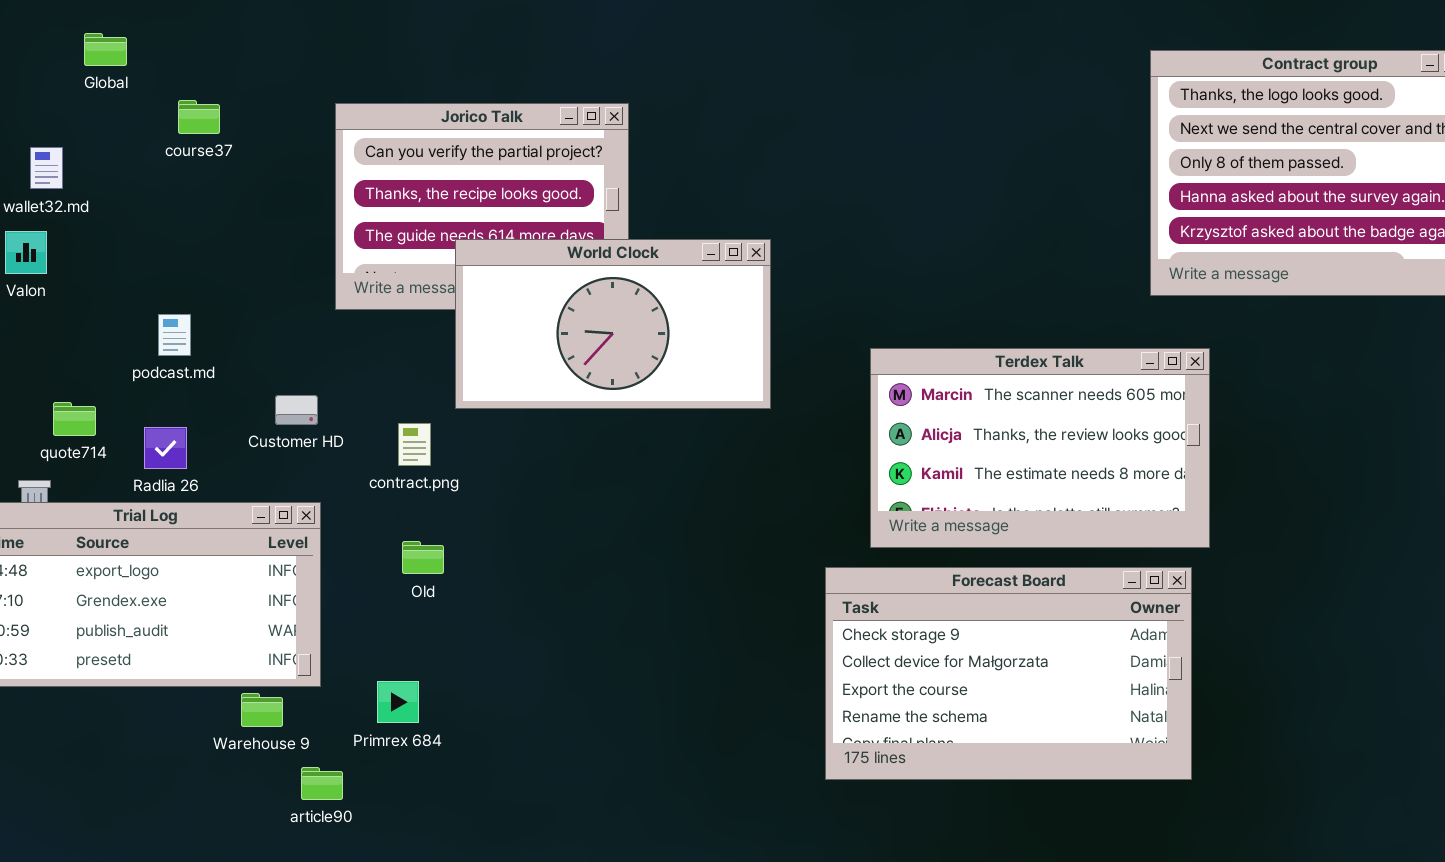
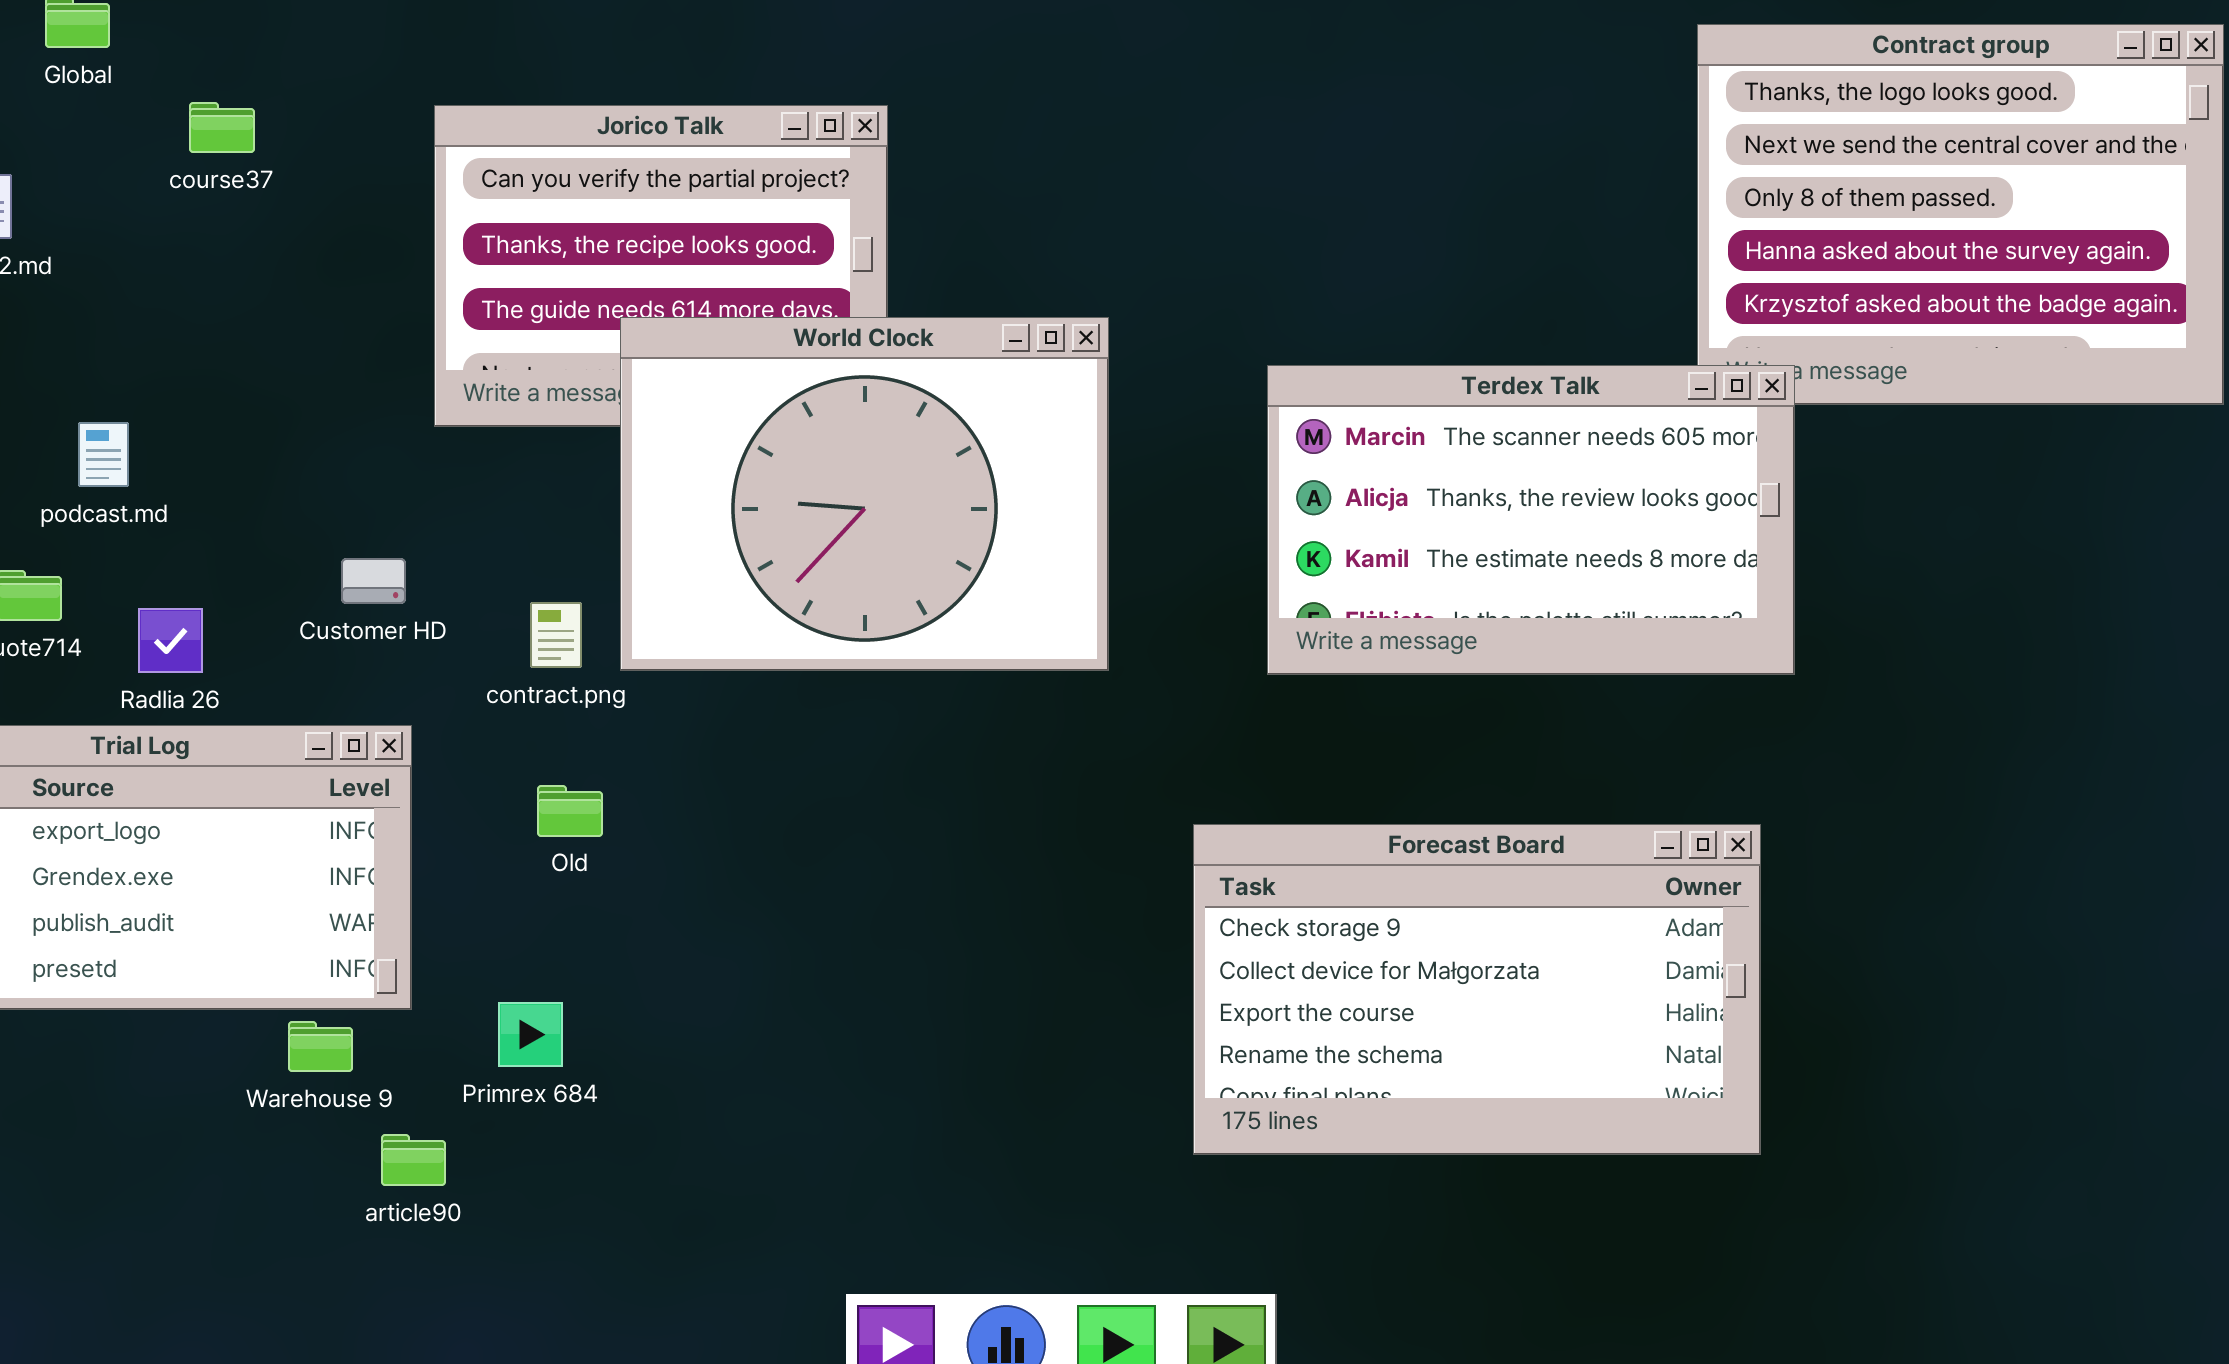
World Clock: [455,239,771,409] -> [620,317,1109,671], resized
podcast.md: [158,314,191,356] -> [78,422,129,487], moved
Terdex Talk: [870,348,1210,548] -> [1267,365,1795,675], moved

